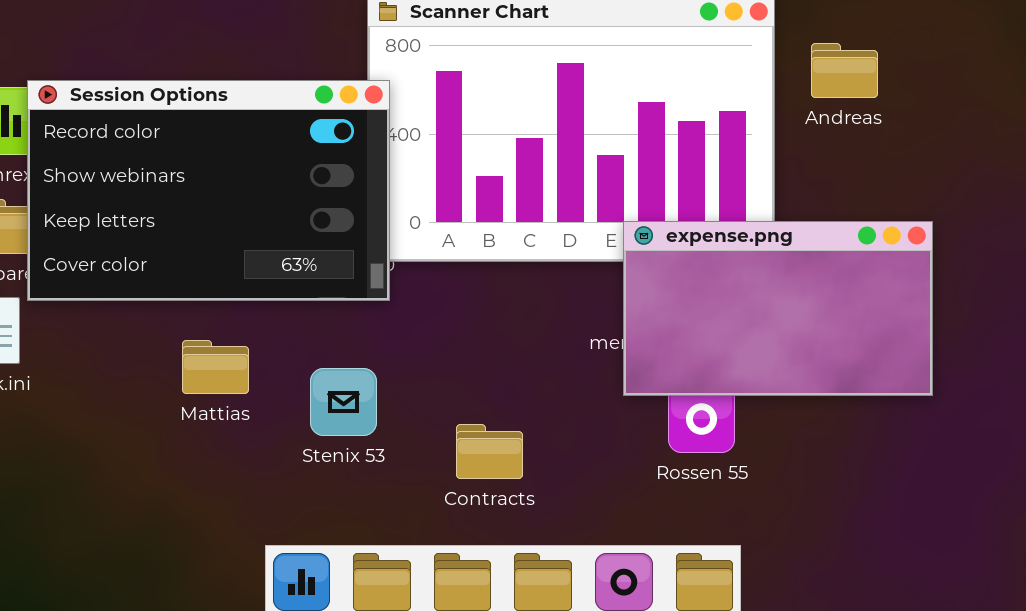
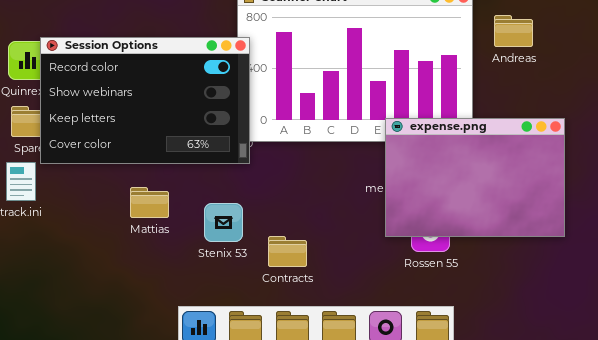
expense.png: [623,221,933,396] -> [385,118,565,237], resized
Contracts: [456,424,523,479] -> [268,236,307,267], moved

